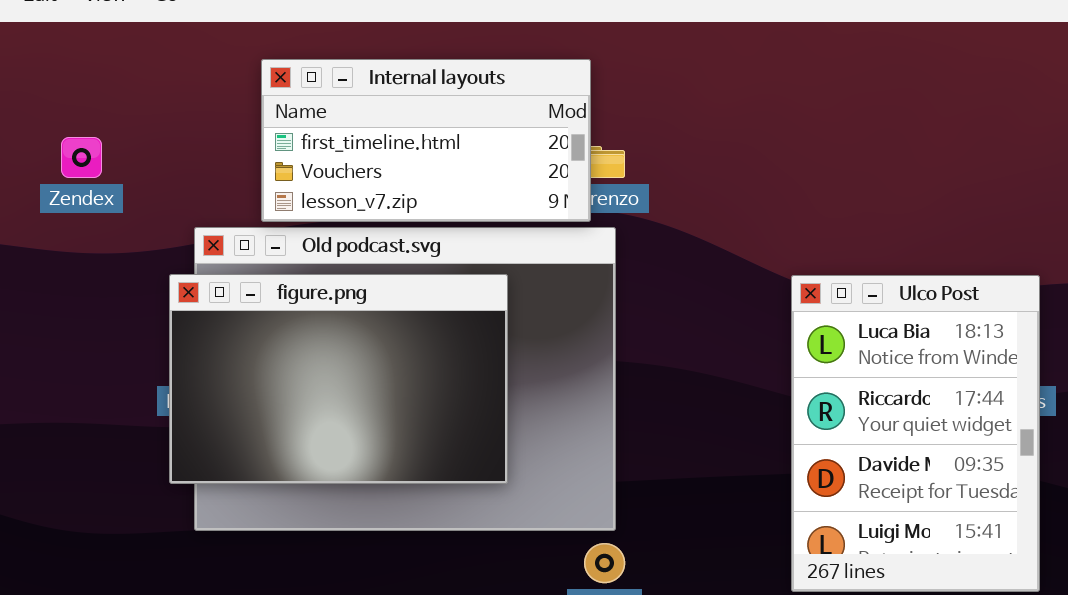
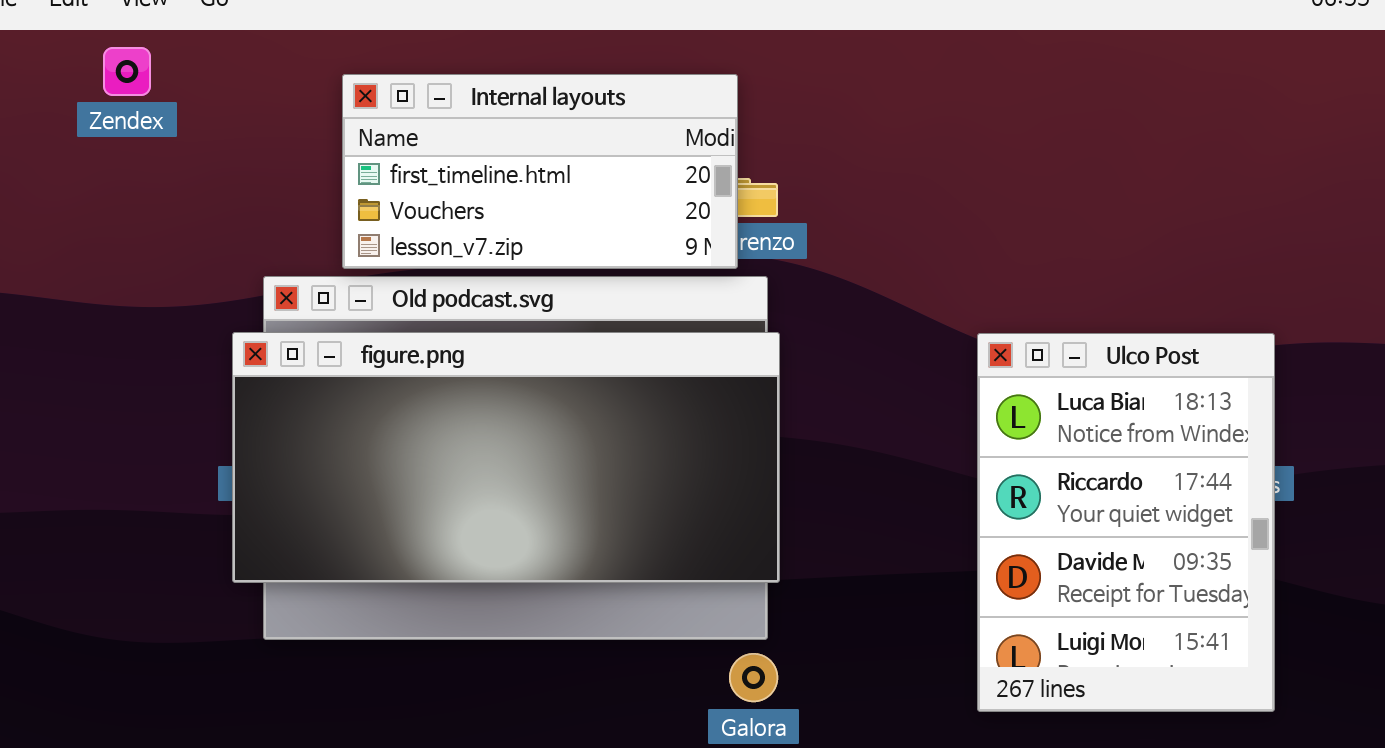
Zendex: [61,137,102,178] -> [103,47,151,96], moved
figure.png: [169,274,508,484] -> [232,332,780,583], resized

